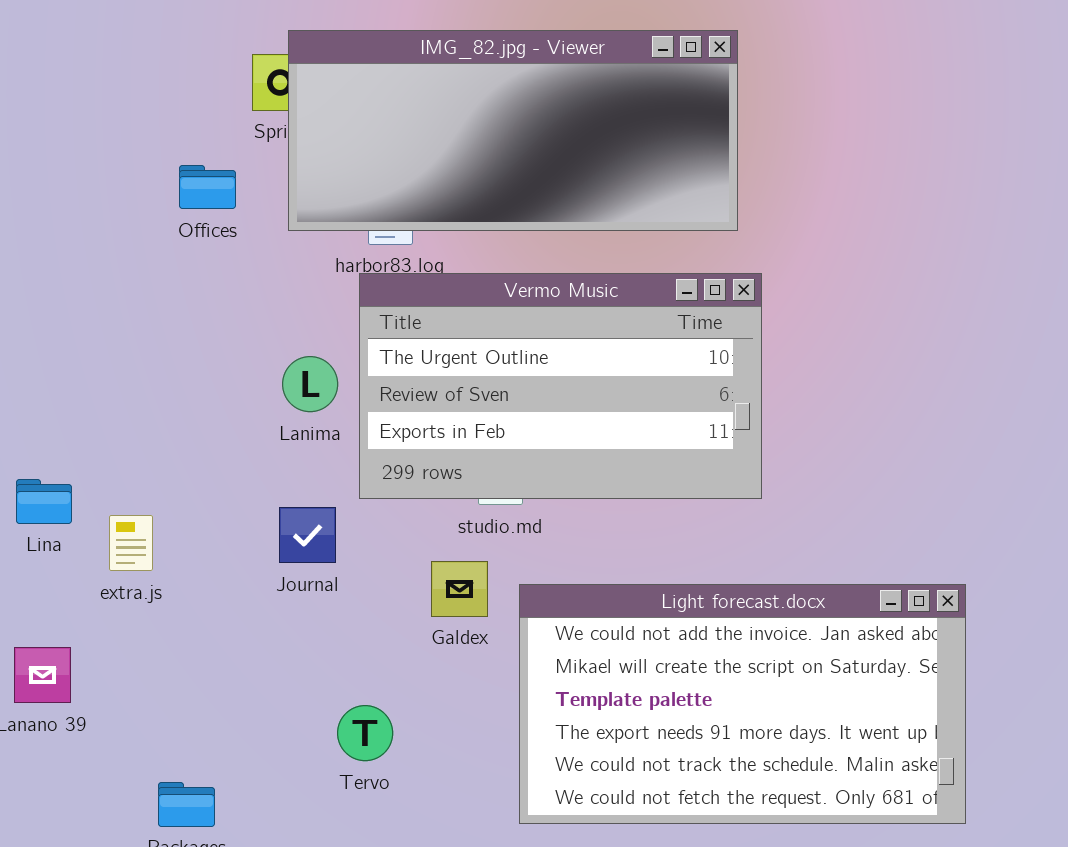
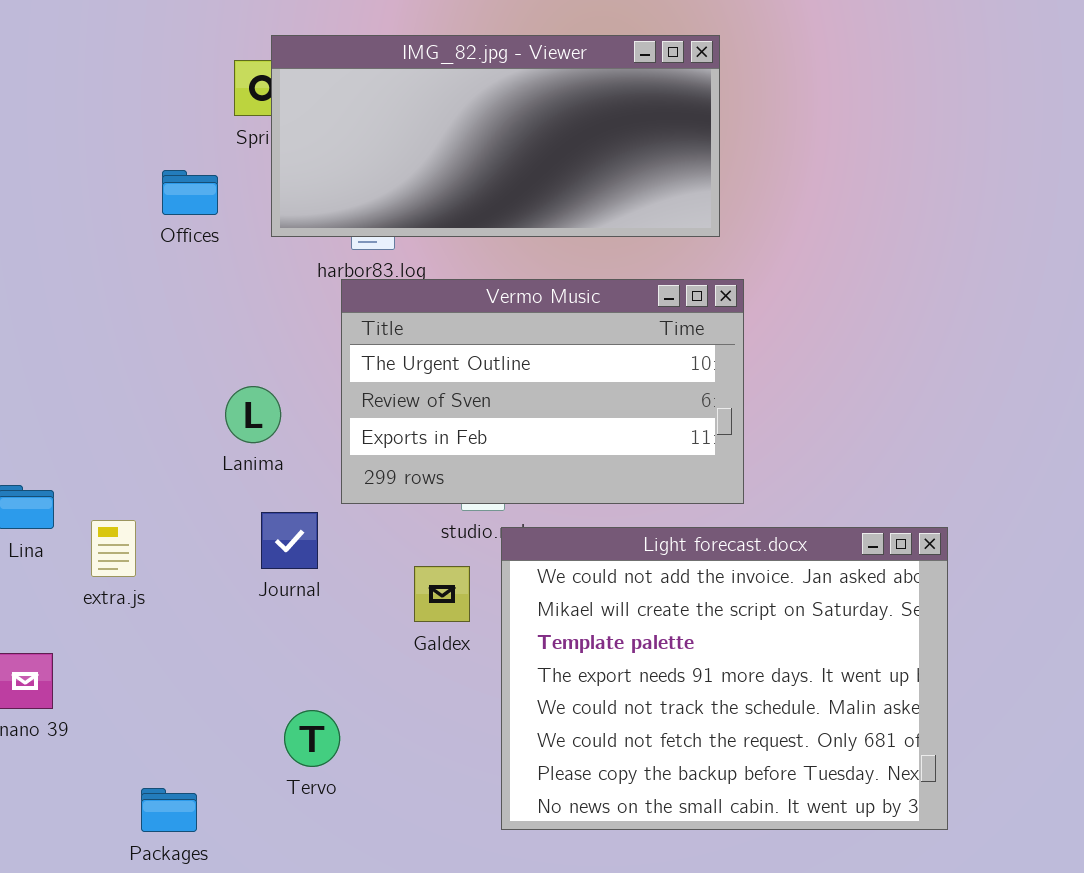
Lanima: [282,356,338,412] -> [225,386,281,443], moved
Light forecast.docx: [519,584,966,824] -> [501,527,948,830], resized
Tervo: [337,705,393,761] -> [284,710,340,767], moved

